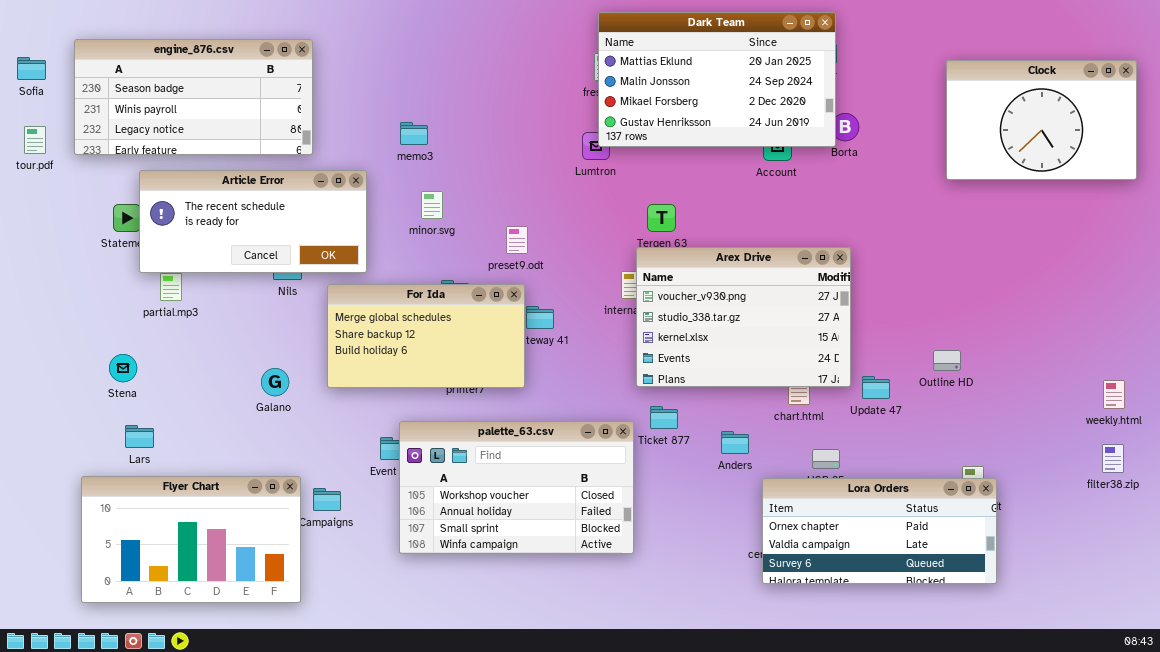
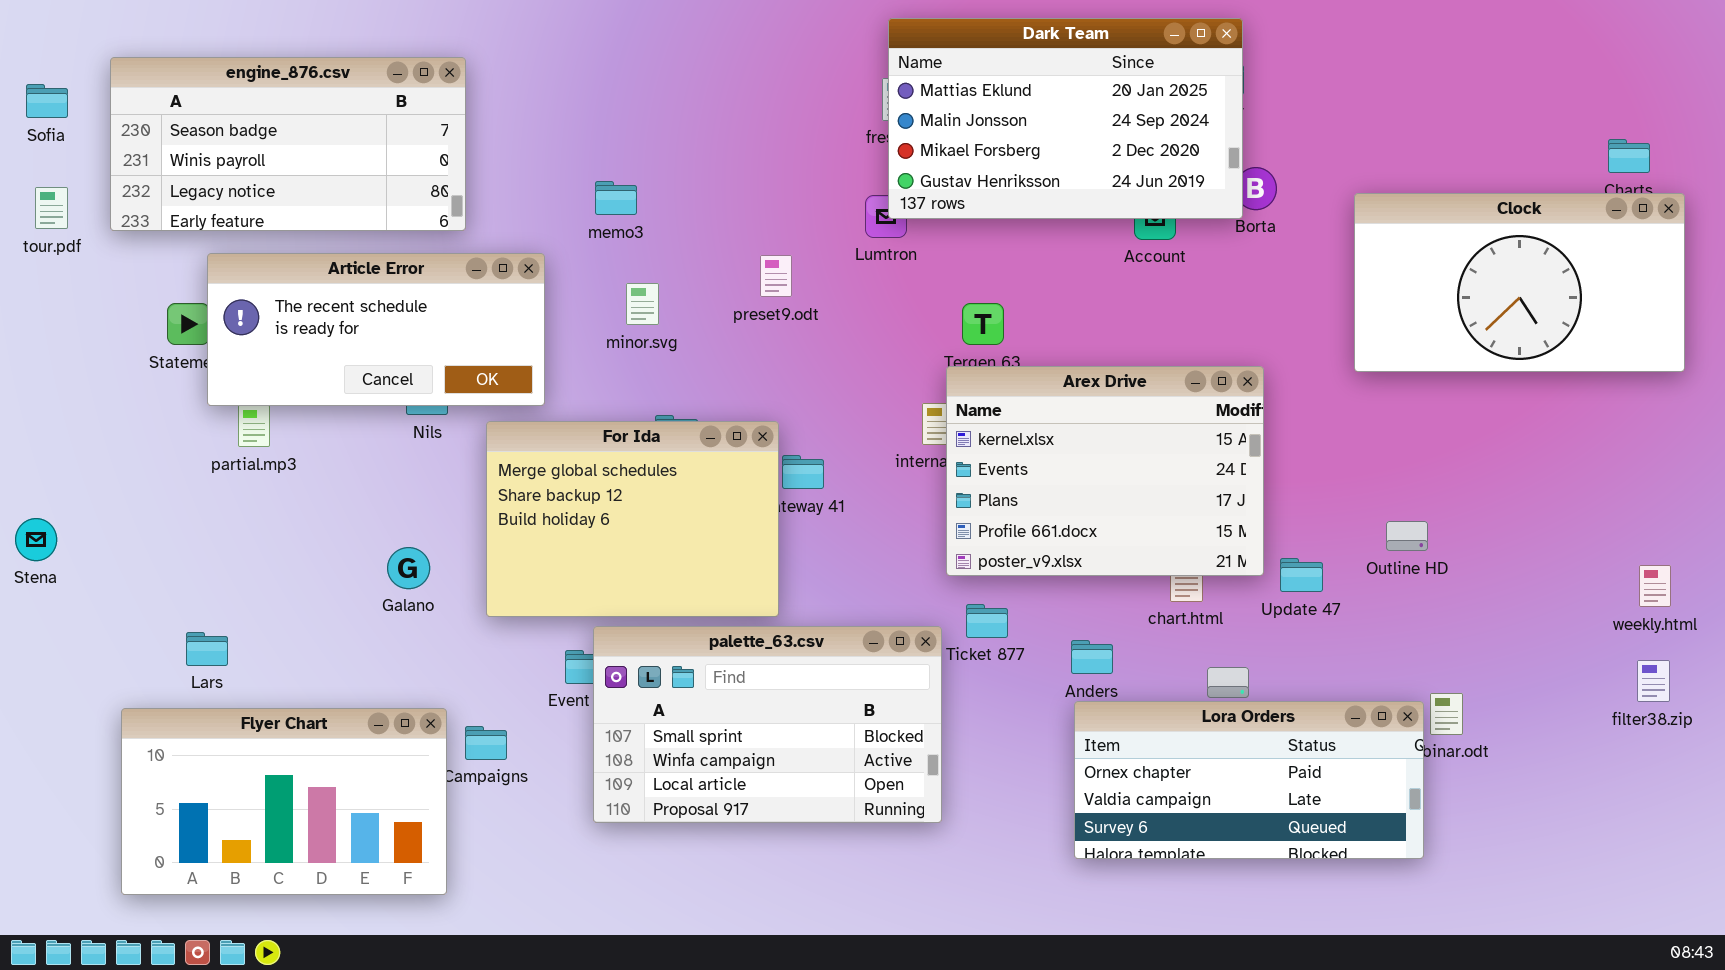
Clock: [946,60,1137,180] -> [1354,193,1685,372], moved, resized
preset9.odt: [506,226,528,254] -> [760,255,792,297], moved
Arex Drive: [636,247,851,387] -> [946,366,1264,576], scrolled down 2 rows
For Ida: [327,284,525,388] -> [486,421,779,617], resized
Stena: [109,354,137,382] -> [15,518,57,561], moved
palette_63.csv: [399,421,634,554] -> [593,626,942,823], scrolled down 2 rows
Lora Orders: [762,478,997,584] -> [1074,701,1424,859], moved

